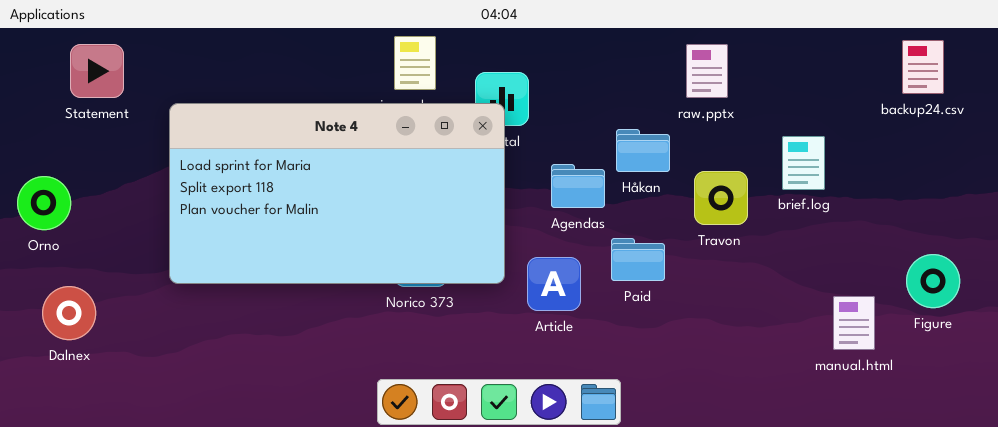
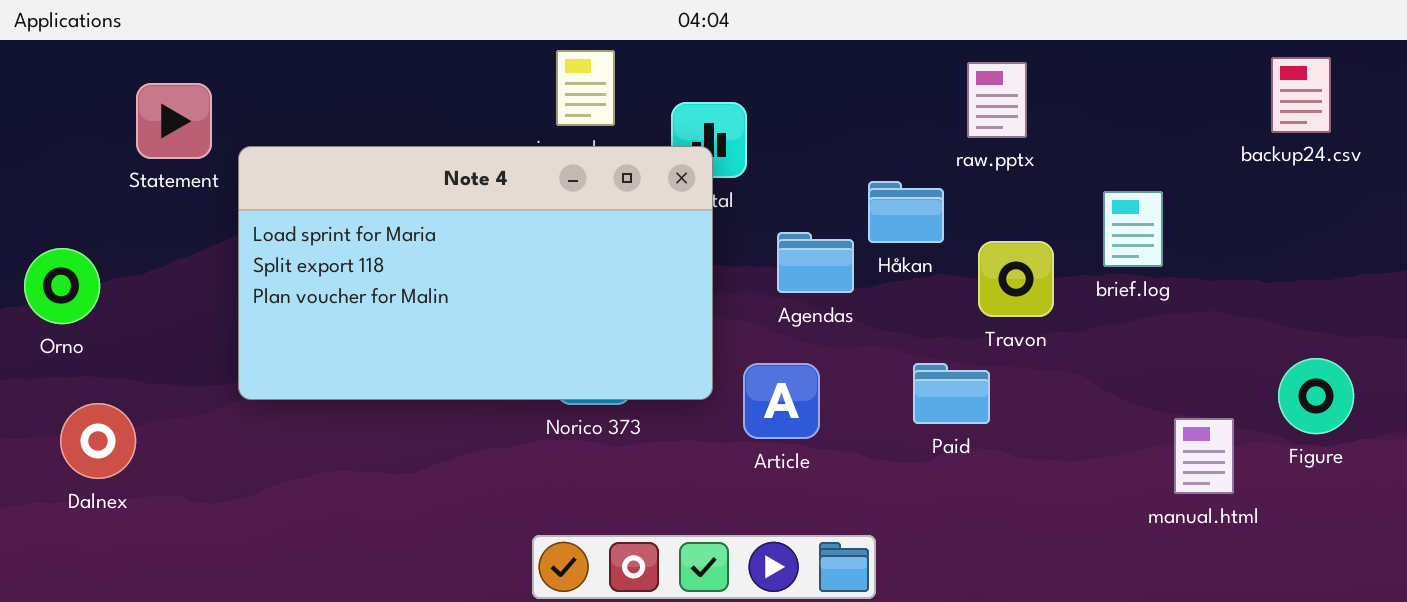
Statement: [70,44,124,98] -> [136,83,212,159], moved
Paid: [611,238,665,281] -> [913,363,990,424], moved

